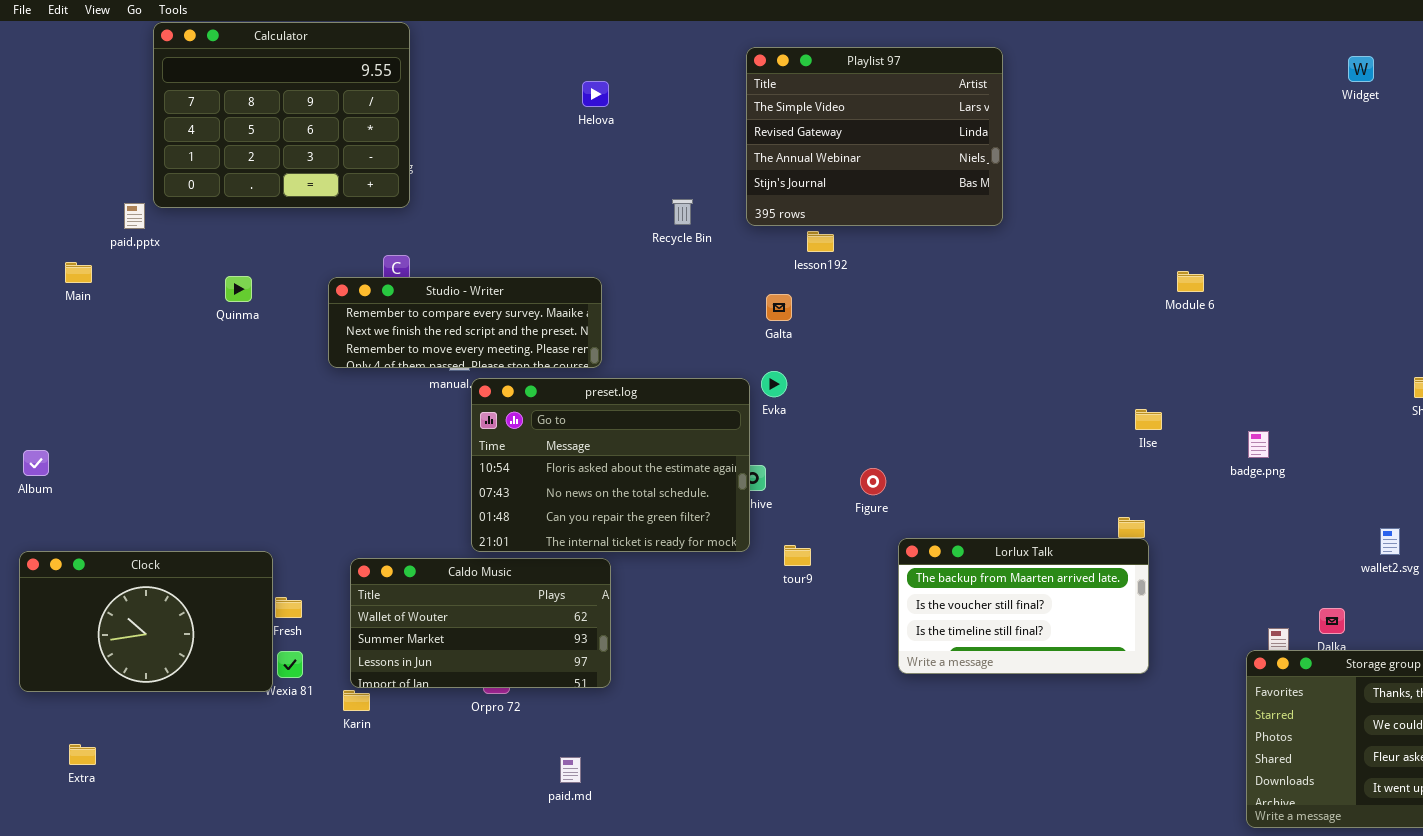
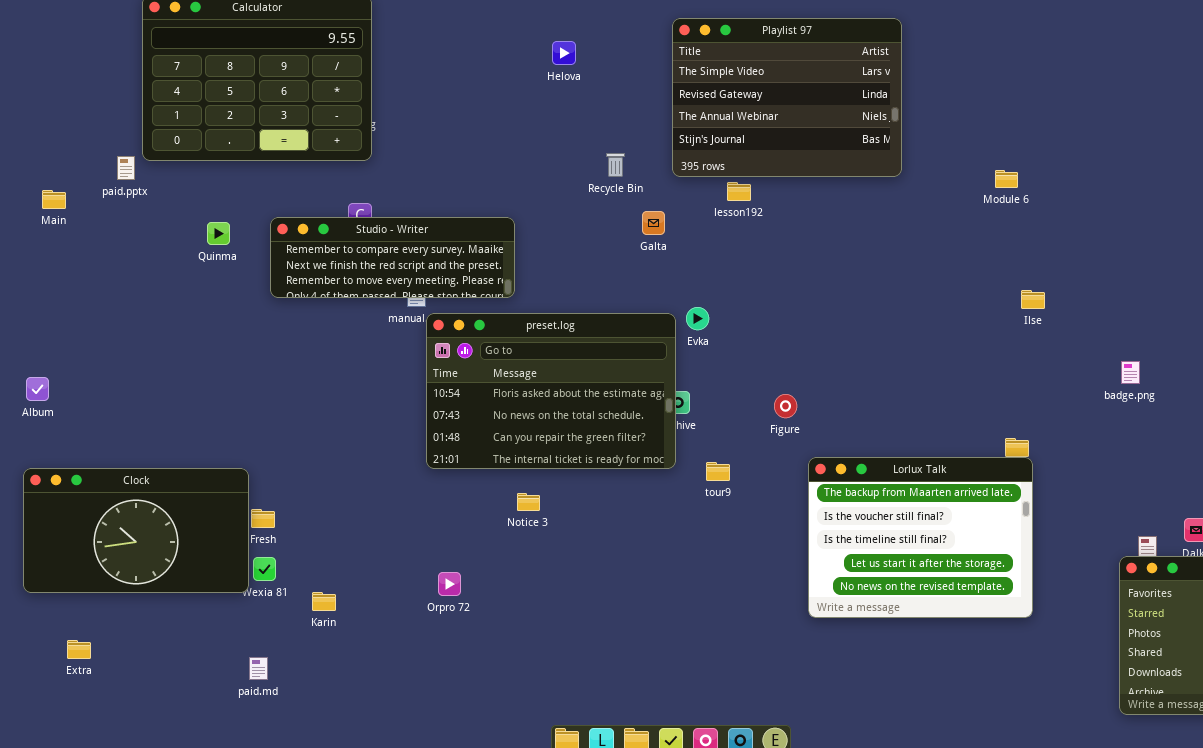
Helova: [582,81,609,107] -> [552,41,576,65], moved
Main: [65,262,92,283] -> [42,190,66,209], moved
Module 6: [1177,271,1204,292] -> [995,170,1018,188], moved
Studio - Writer: [328,277,602,368] -> [270,217,515,298], moved
Galta: [766,294,792,321] -> [642,211,665,235], moved
Ilse: [1135,409,1162,430] -> [1021,290,1045,309], moved
Lorlux Talk: [898,538,1149,674] -> [808,457,1033,618], resized
Caldo Music: [350,558,611,688] -> none, closed
paid.md: [560,757,581,783] -> [249,657,268,680], moved

